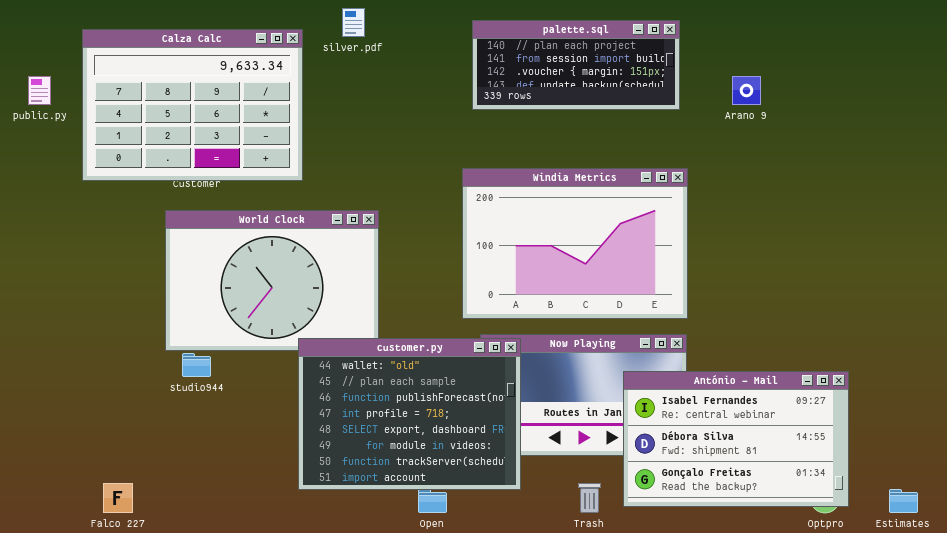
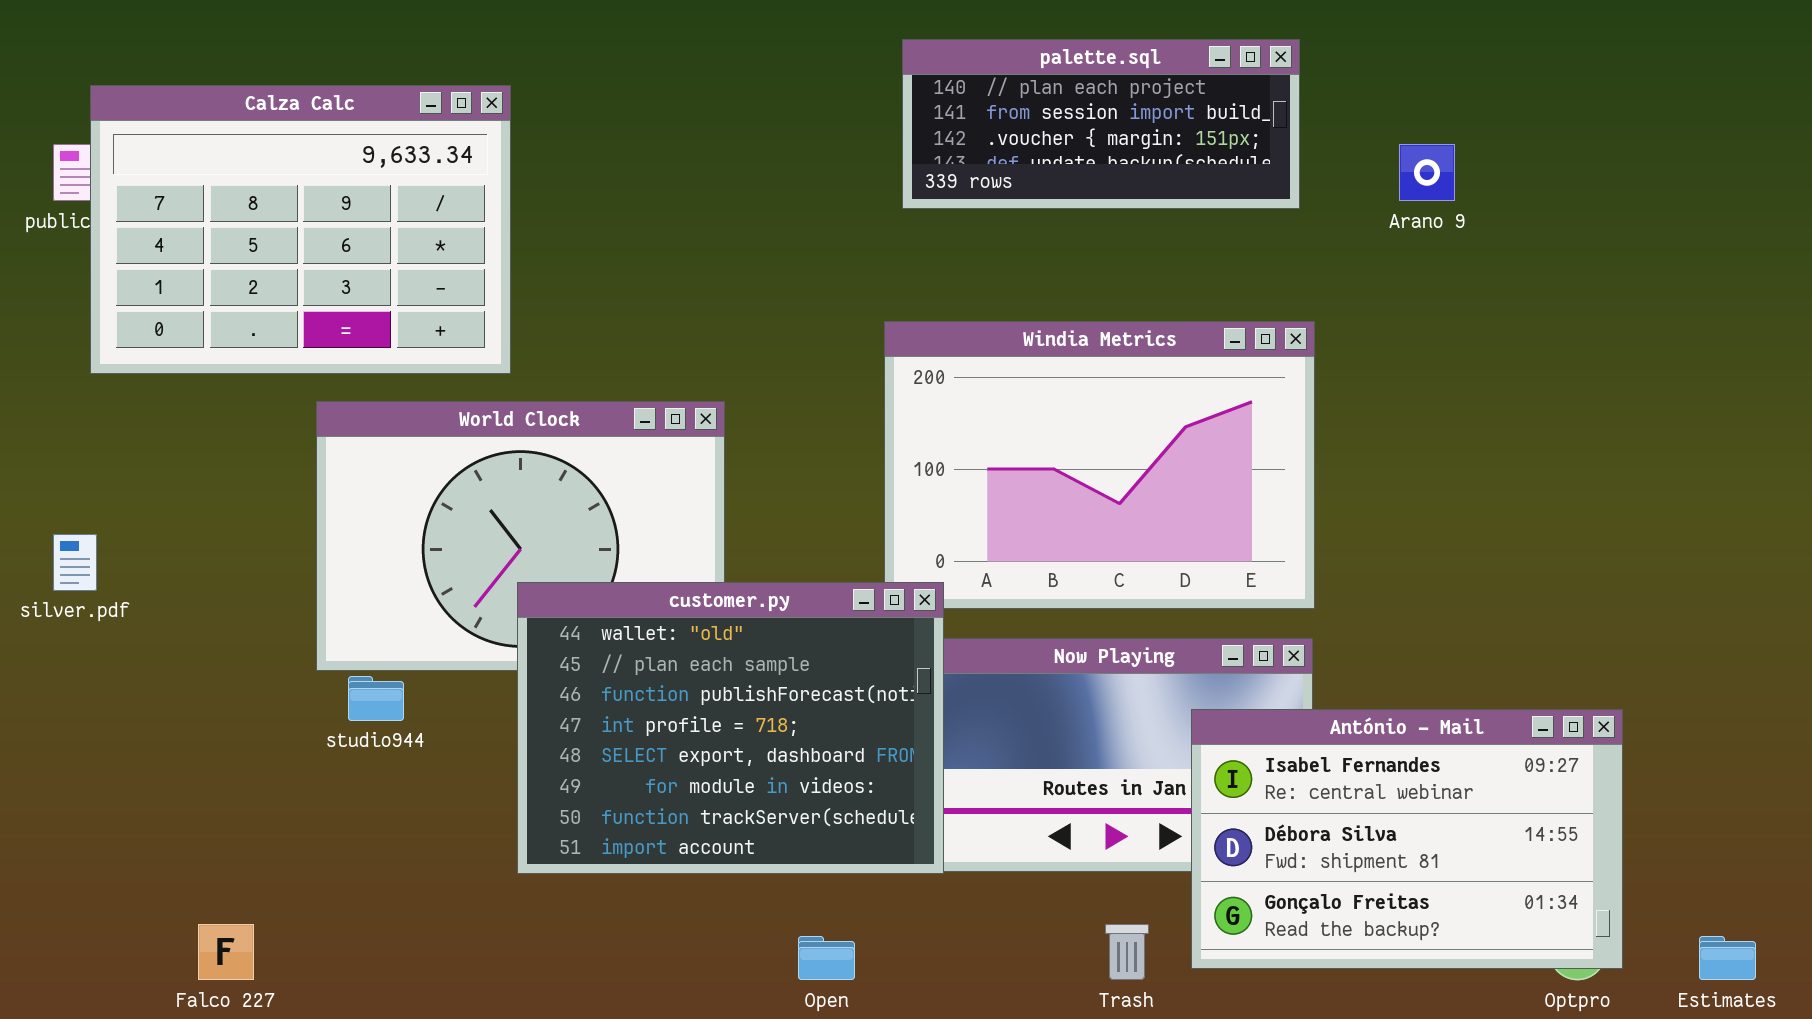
silver.pdf: [342,8,365,37] -> [53,534,97,591], moved
Calza Calc: [82,29,303,181] -> [90,85,511,374], moved
customer.py: [298,338,521,490] -> [517,582,944,874], moved

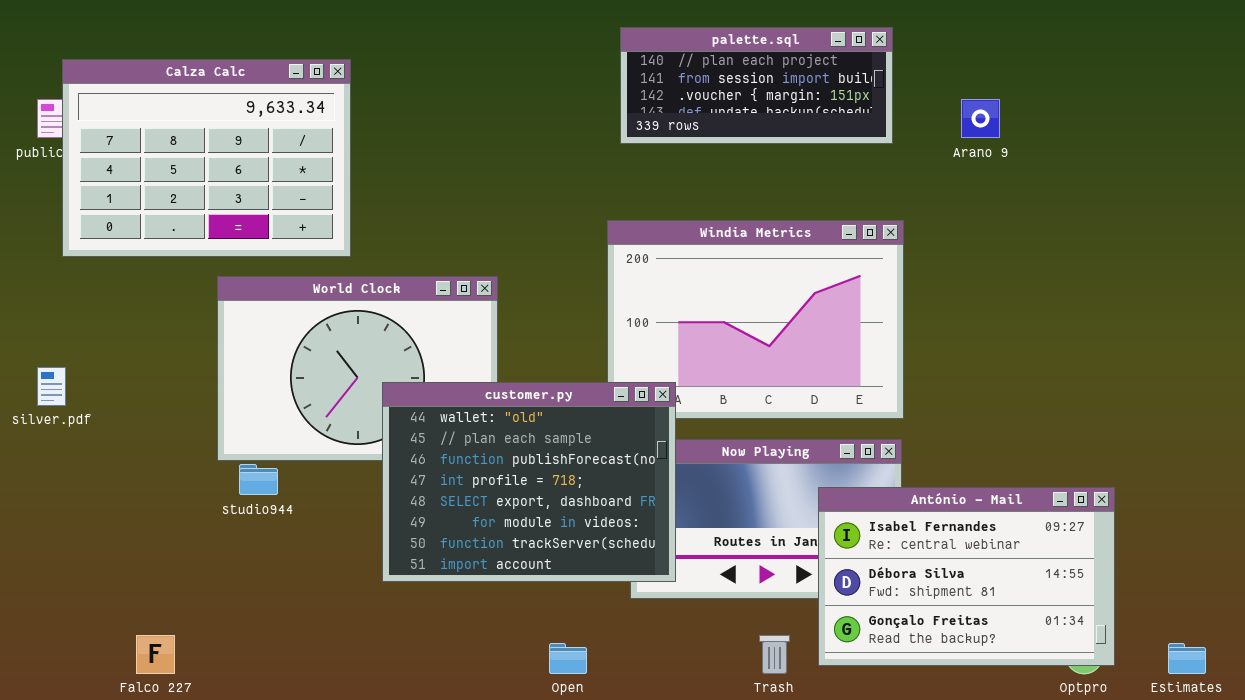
customer.py: [517,582,944,874] -> [382,382,676,582], moved

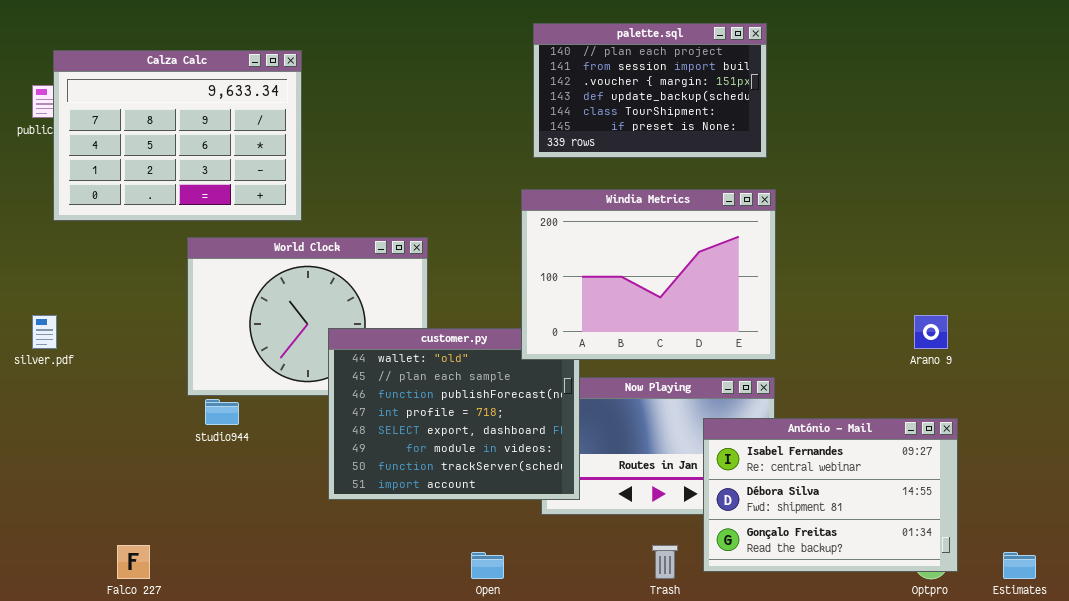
palette.sql: [620,27,893,144] -> [533,23,767,158], resized
Arano 9: [961,99,1000,138] -> [914,315,948,349], moved
Windia Metrics: [607,220,904,419] -> [521,189,776,360], raised

